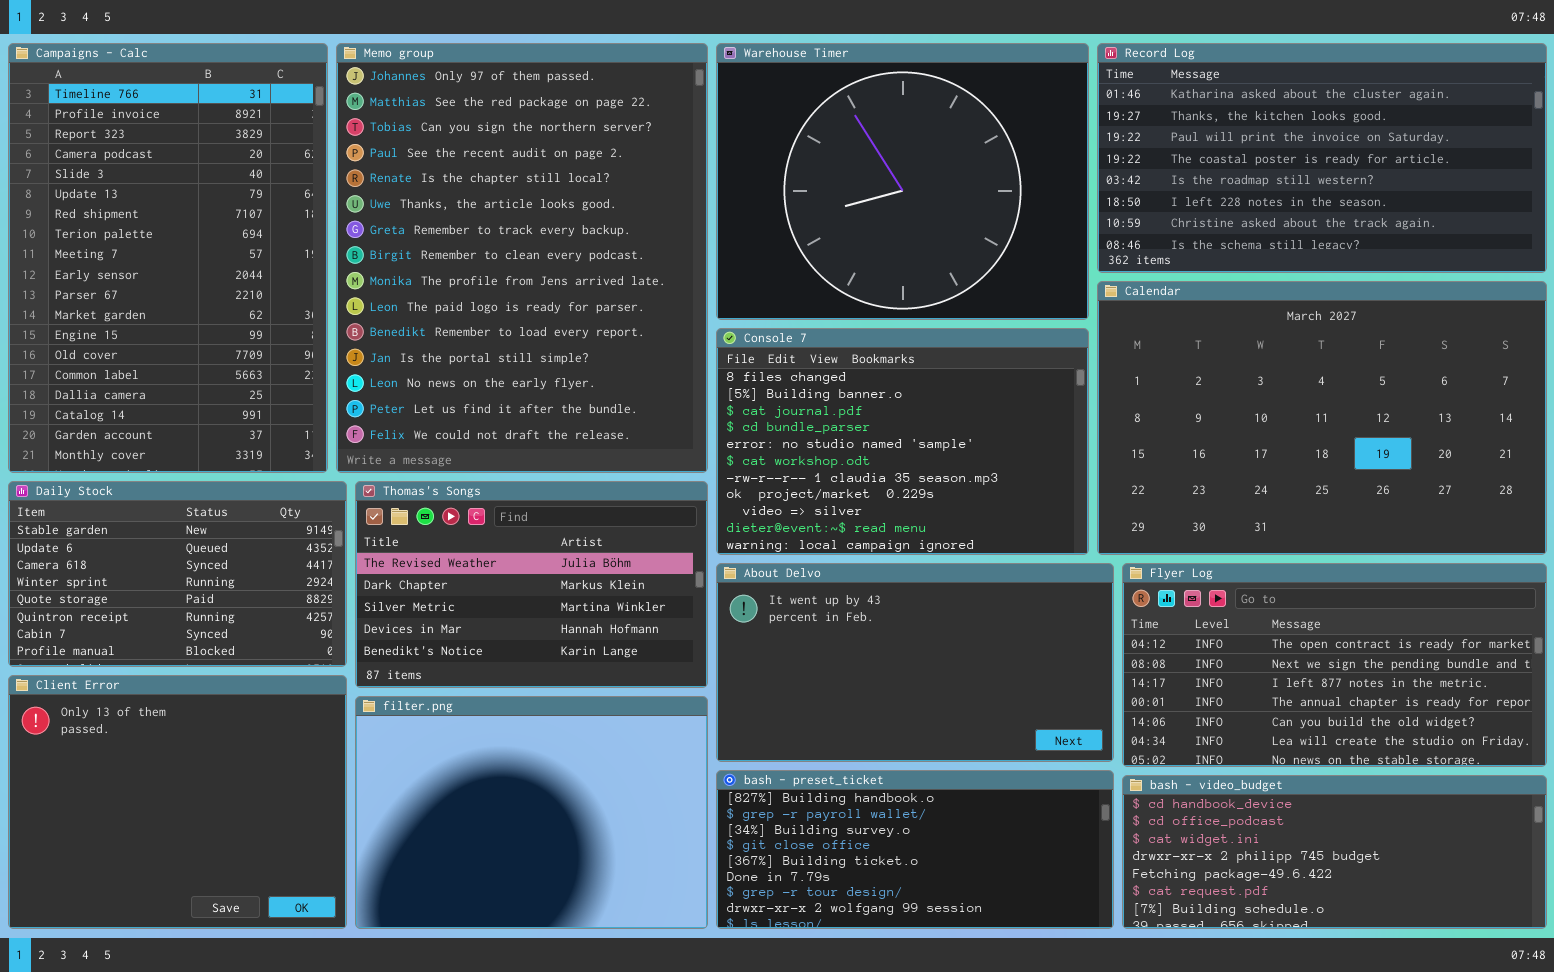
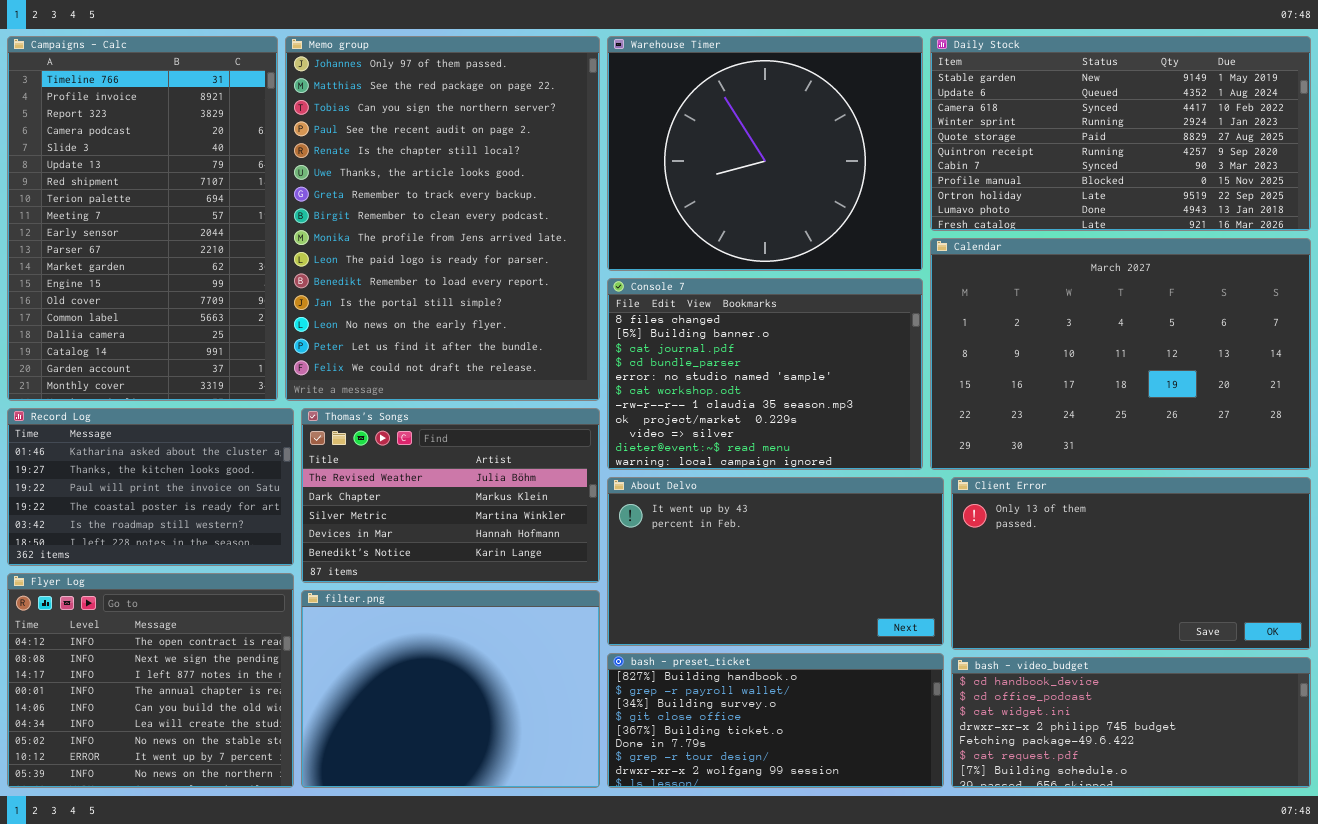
Record Log: [1097,43,1547,273] -> [7,408,294,566], moved, resized
Daily Stock: [8,481,347,667] -> [930,36,1311,231], moved, resized
Flyer Log: [1122,563,1547,767] -> [7,573,294,788], moved, resized
Client Error: [8,675,347,929] -> [951,477,1311,650], moved, resized

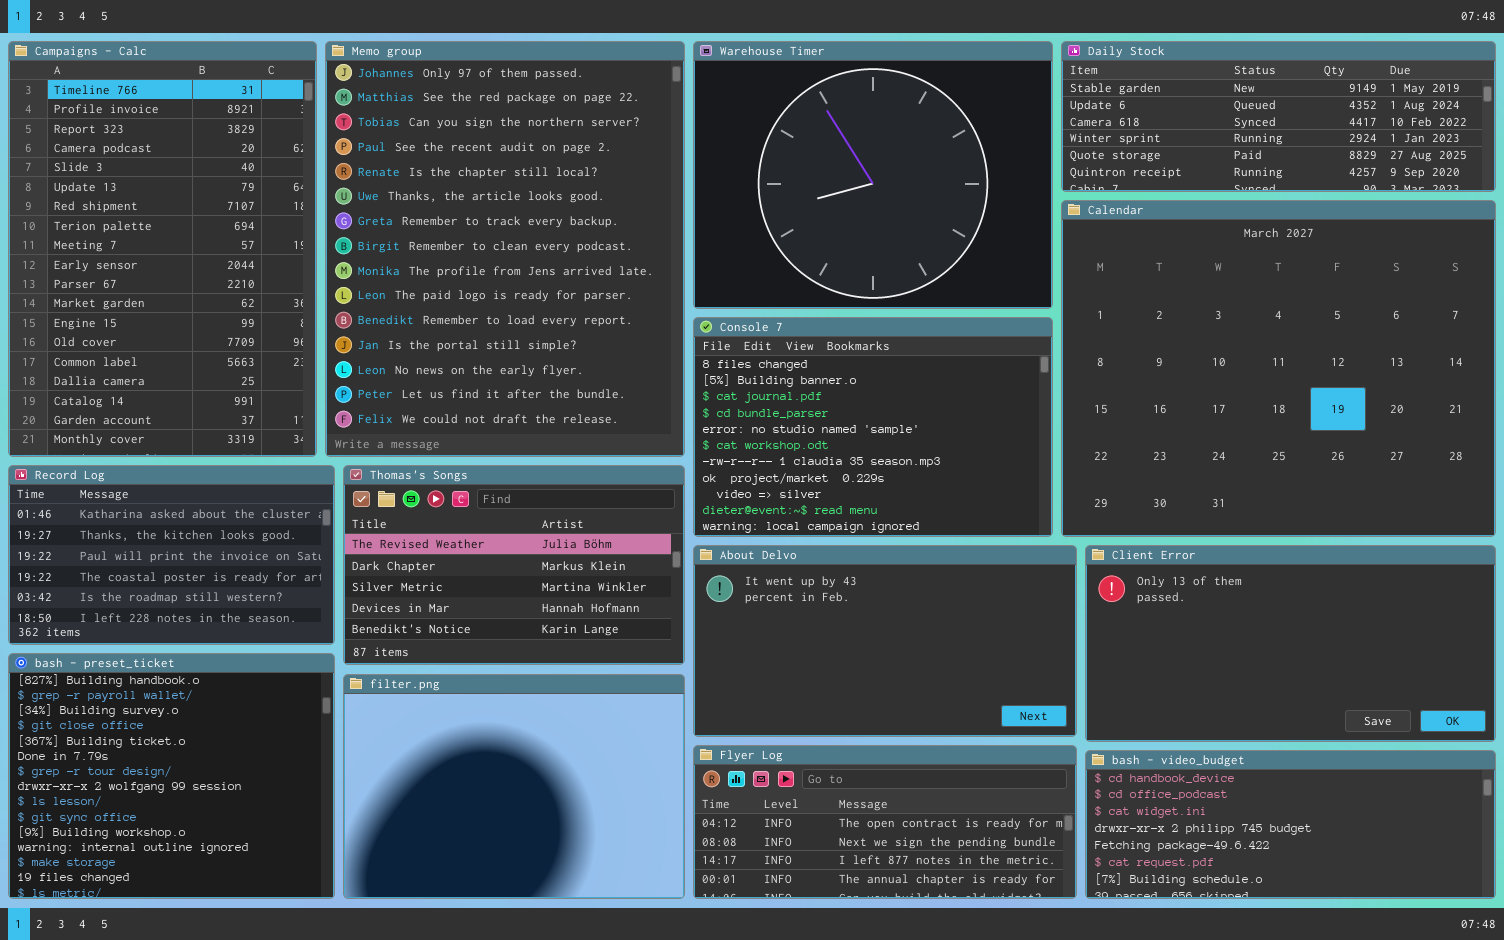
Daily Stock: [930,36,1311,231] -> [1061,41,1496,192], resized
Calendar: [930,238,1311,470] -> [1061,200,1496,537], resized
Flyer Log: [7,573,294,788] -> [693,745,1077,899], moved, resized
bash - preset_ticket: [607,653,944,788] -> [8,653,335,899], moved, resized

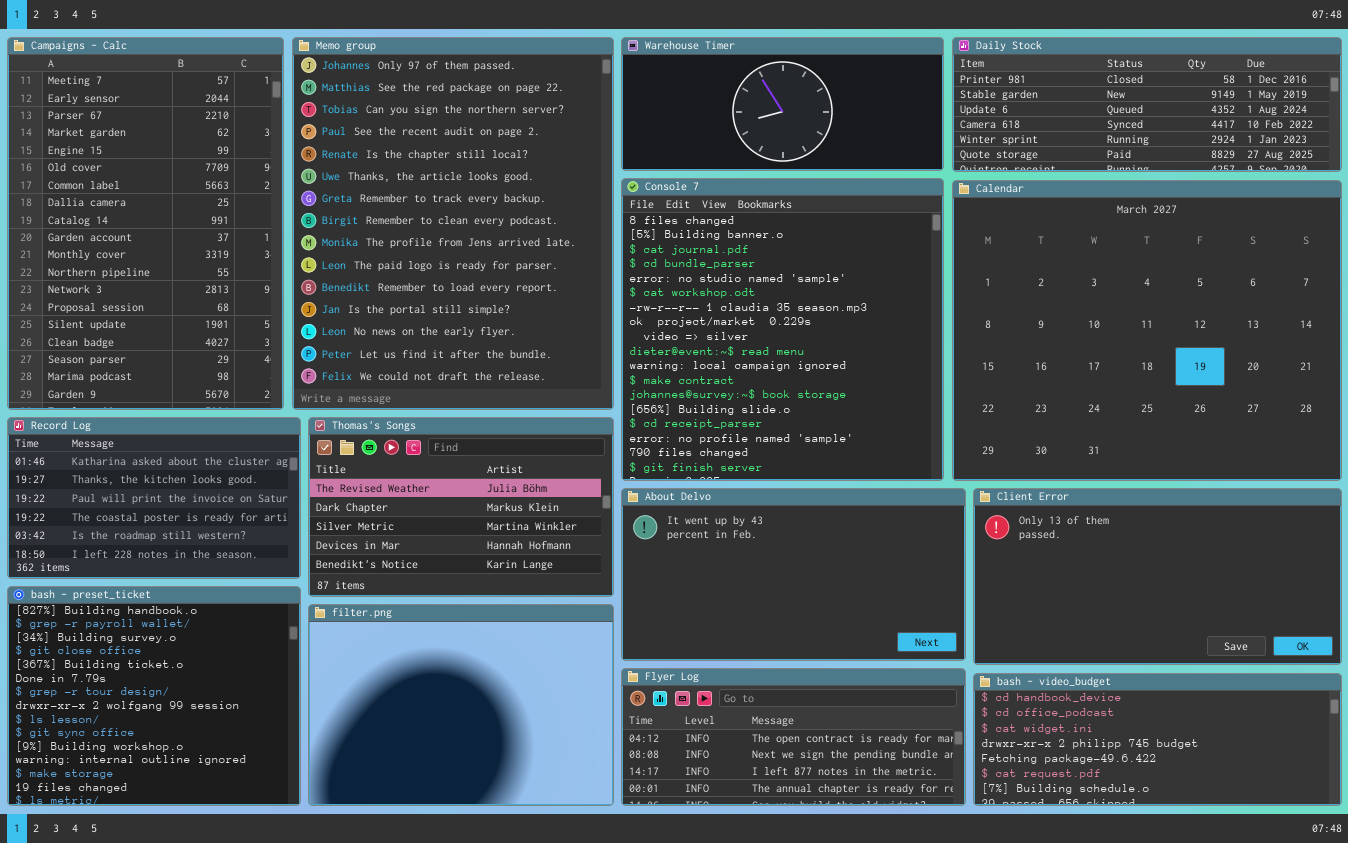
Campaigns - Calc: [8,41,317,457] -> [7,37,284,410], scrolled down 8 rows
Warehouse Timer: [693,41,1053,309] -> [621,37,944,171], resized
Daily Stock: [1061,41,1496,192] -> [952,37,1342,172], scrolled up 1 row
Console 7: [693,317,1053,537] -> [621,178,944,481], resized

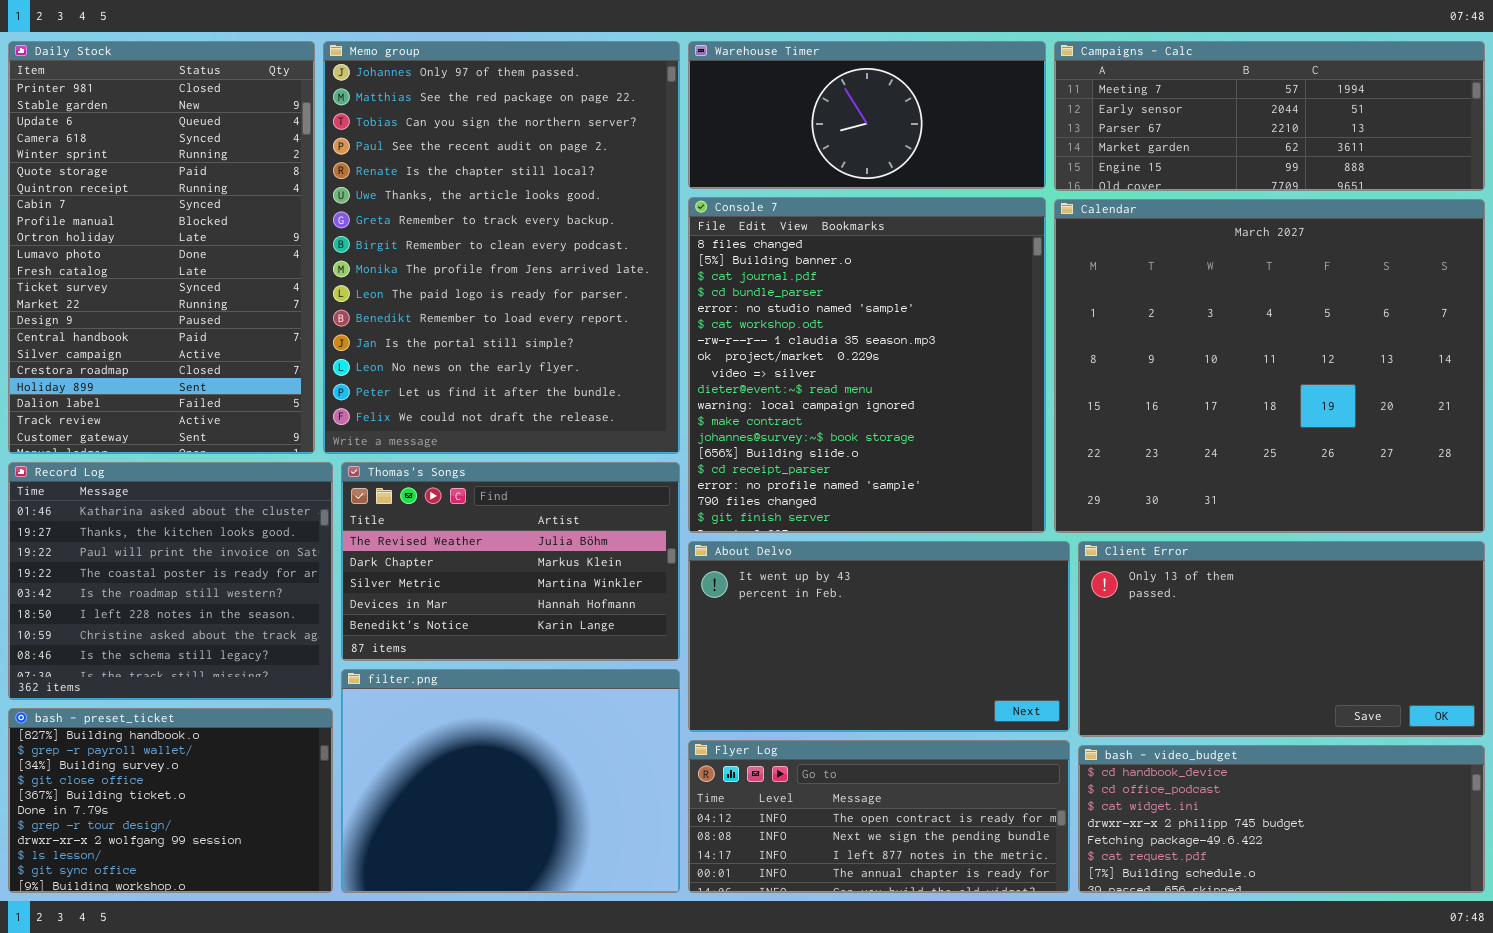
Campaigns - Calc: [7,37,284,410] -> [1054,41,1485,191], moved, resized
Daily Stock: [952,37,1342,172] -> [8,41,315,454], moved, resized
Record Log: [7,417,301,579] -> [8,462,333,700], resized
bash - preset_ticket: [7,586,301,806] -> [8,708,333,893], resized

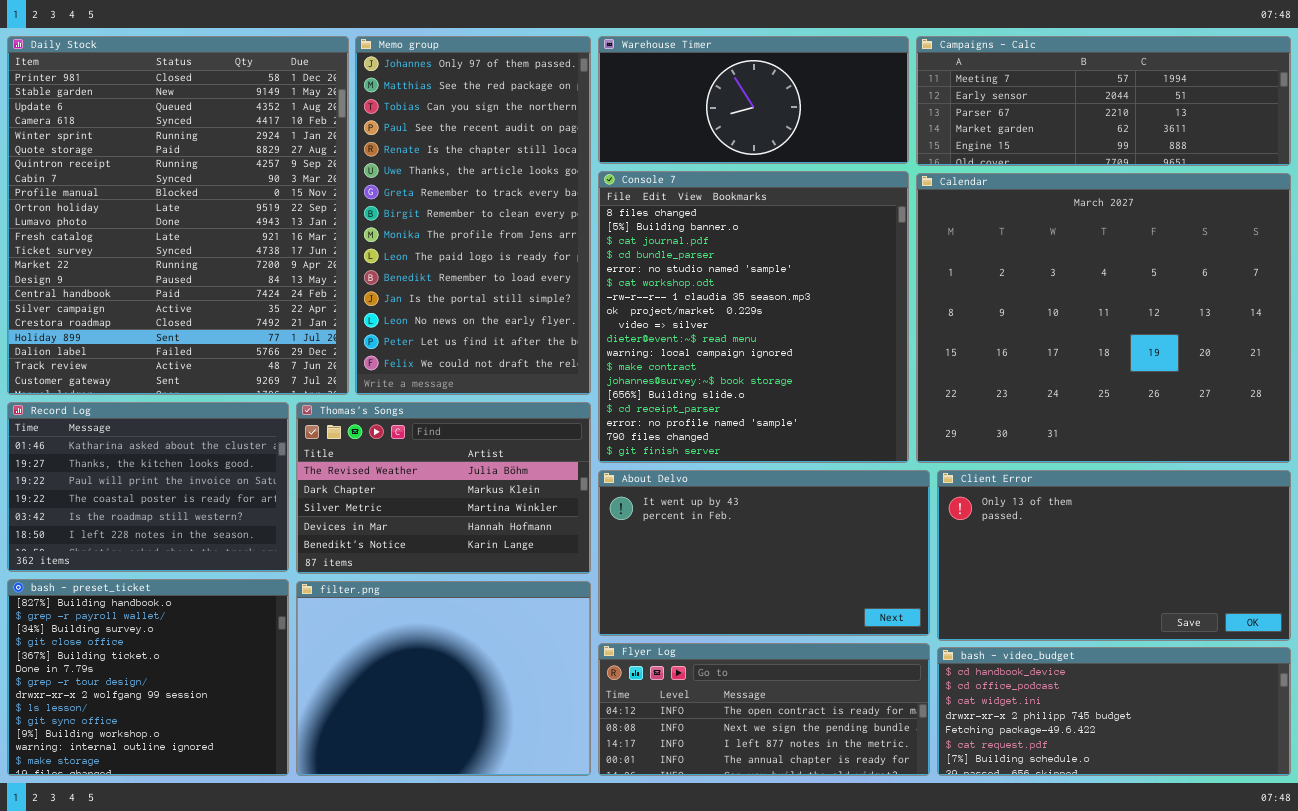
Daily Stock: [8,41,315,454] -> [7,36,349,395], resized
Memo group: [323,41,680,454] -> [355,36,591,395], resized
Record Log: [8,462,333,700] -> [7,402,289,572], resized
bash - preset_ticket: [8,708,333,893] -> [7,579,289,776], resized

